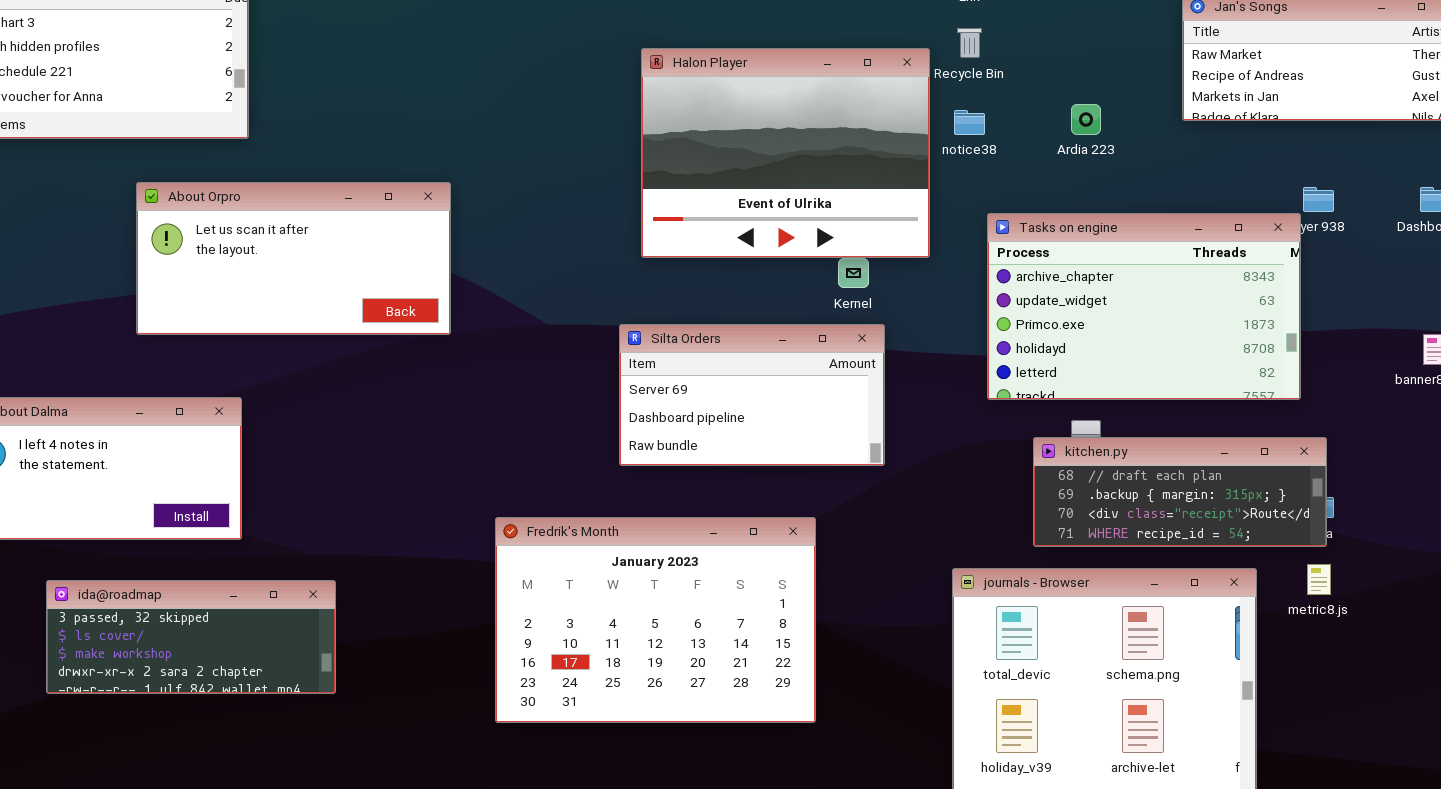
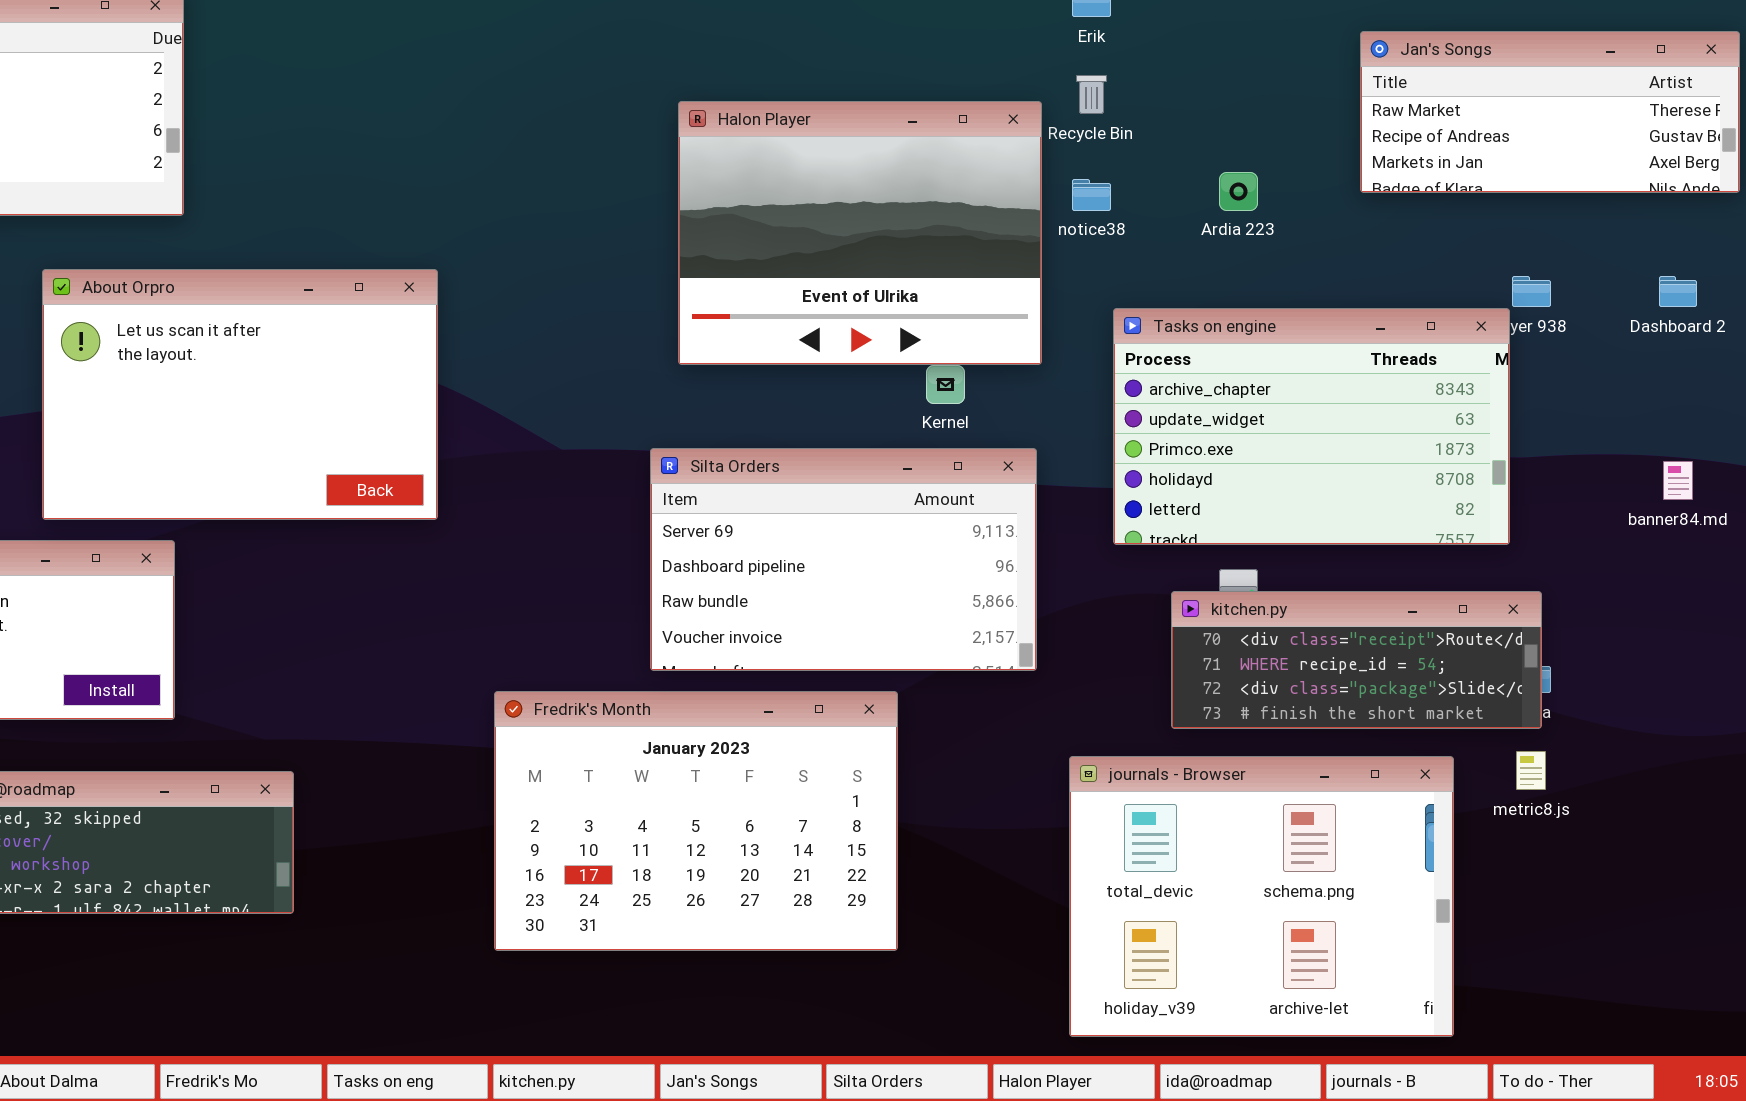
About Orpro: [136,182,451,335] -> [42,269,438,520], resized
Silta Orders: [619,324,885,466] -> [650,448,1037,671], resized
kitchen.py: [1033,437,1327,547] -> [1171,591,1542,729], scrolled down 2 rows

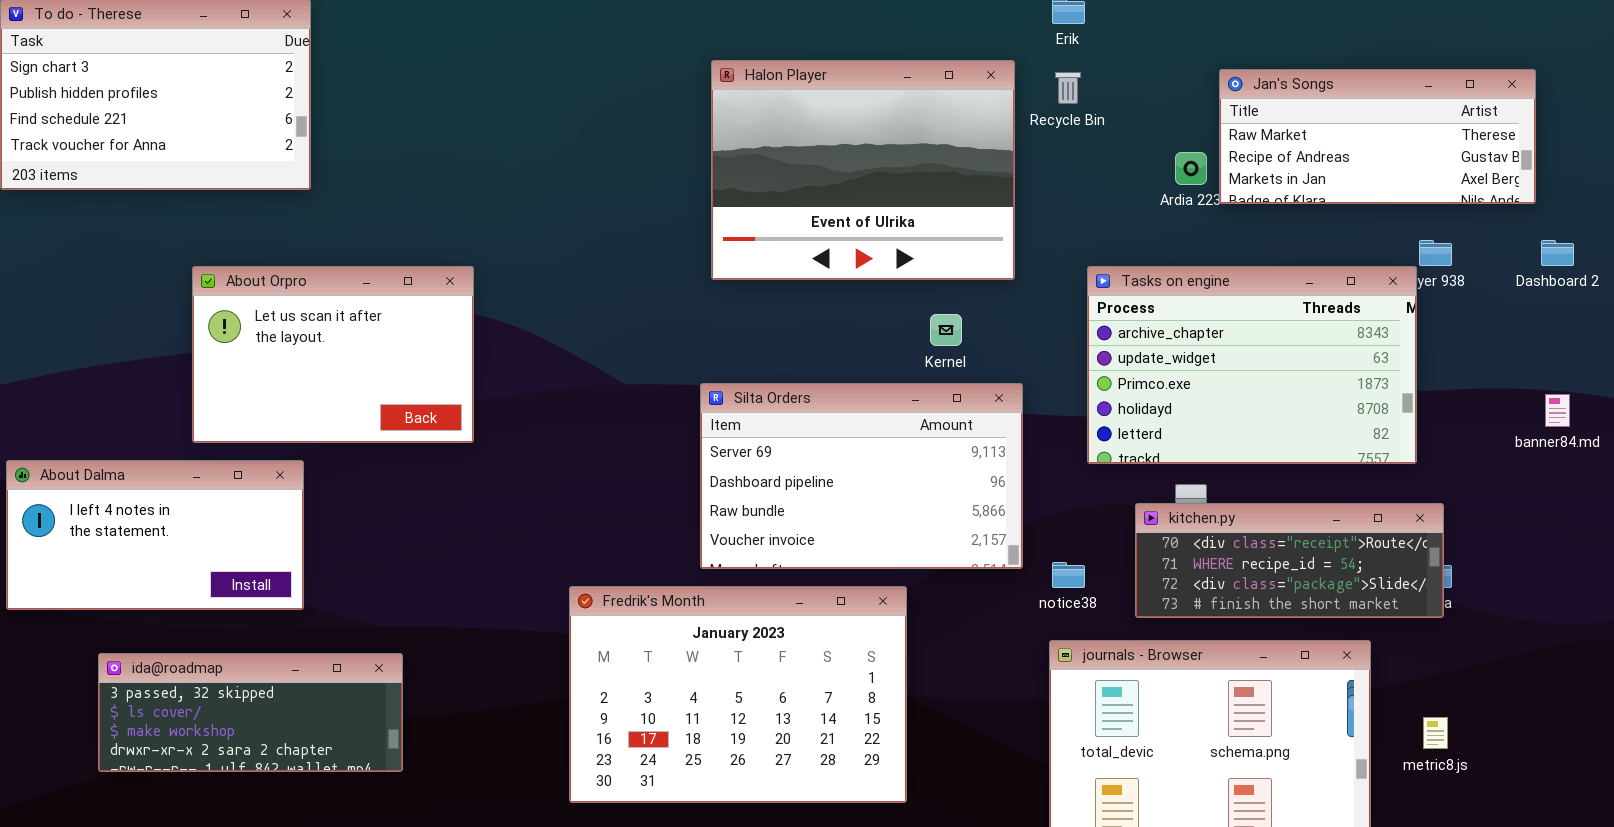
Jan's Songs: [1360,31,1740,193] -> [1219,69,1536,204], moved
Halon Player: [678,101,1042,365] -> [711,60,1015,280], moved
notice38: [1072,179,1111,211] -> [1052,562,1085,588], moved
About Orpro: [42,269,438,520] -> [192,266,474,443], resized
metric8.js: [1516,751,1546,790] -> [1423,717,1448,749], moved

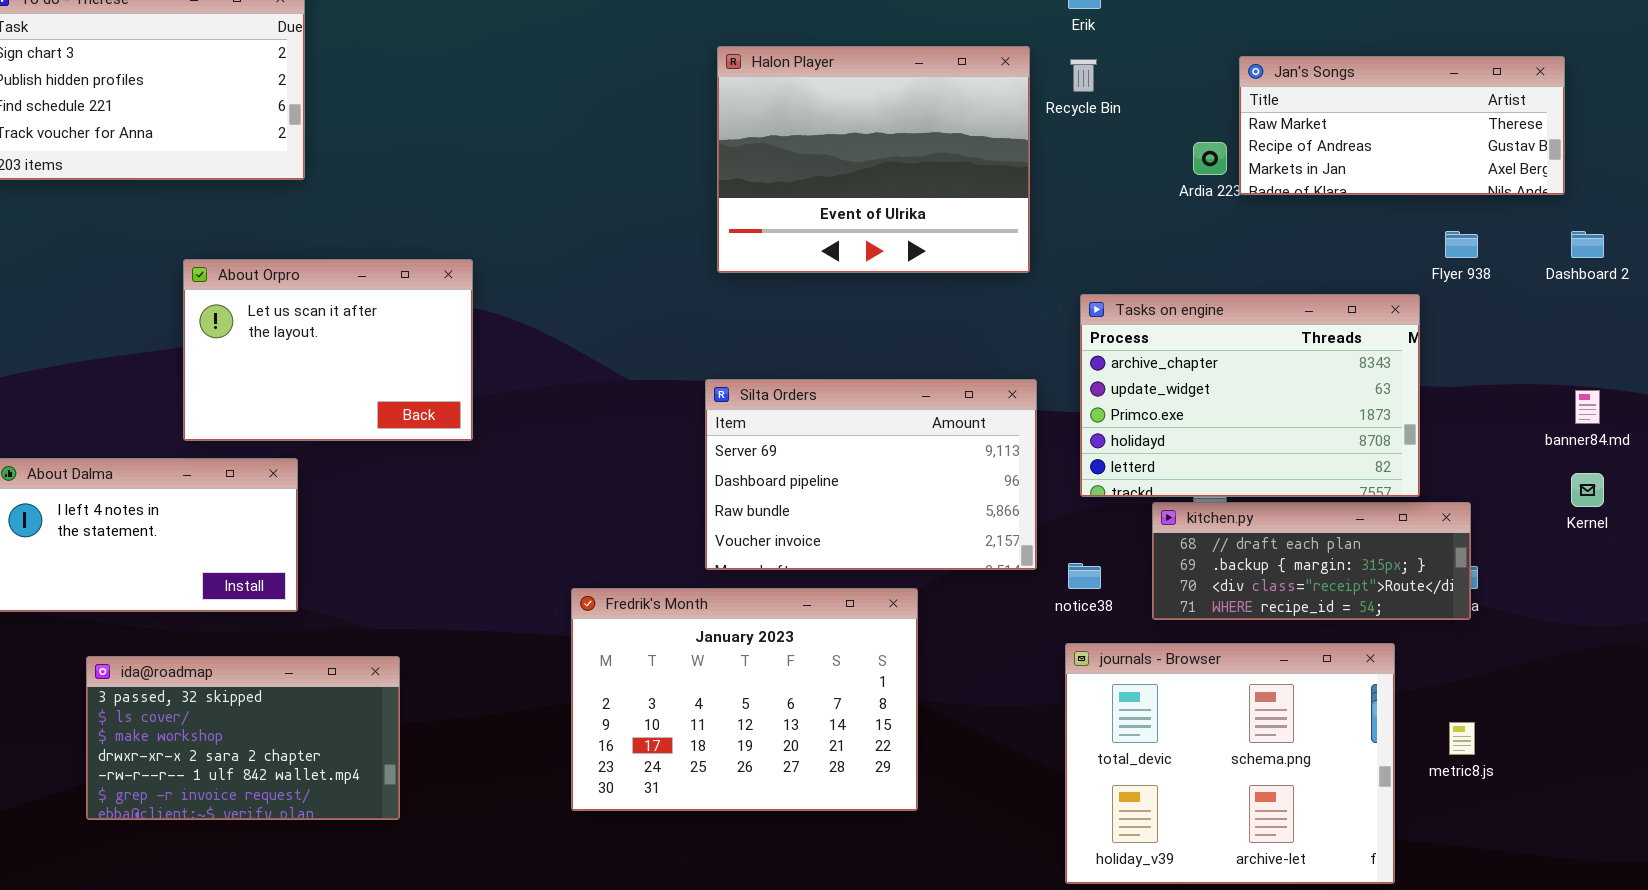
Tasks on engine: [1087,266,1417,464] -> [1080,294,1420,497], moved
Kernel: [930,314,962,346] -> [1571,473,1604,507], moved
kitchen.py: [1135,503,1444,618] -> [1152,502,1471,620], scrolled up 2 rows
ida@roadmap: [98,653,403,772] -> [86,656,400,820], resized

